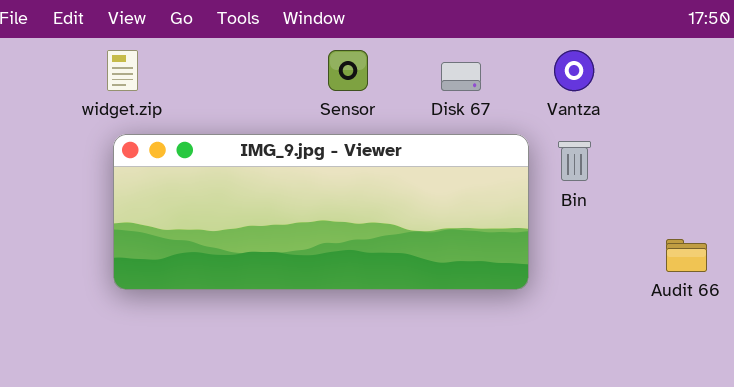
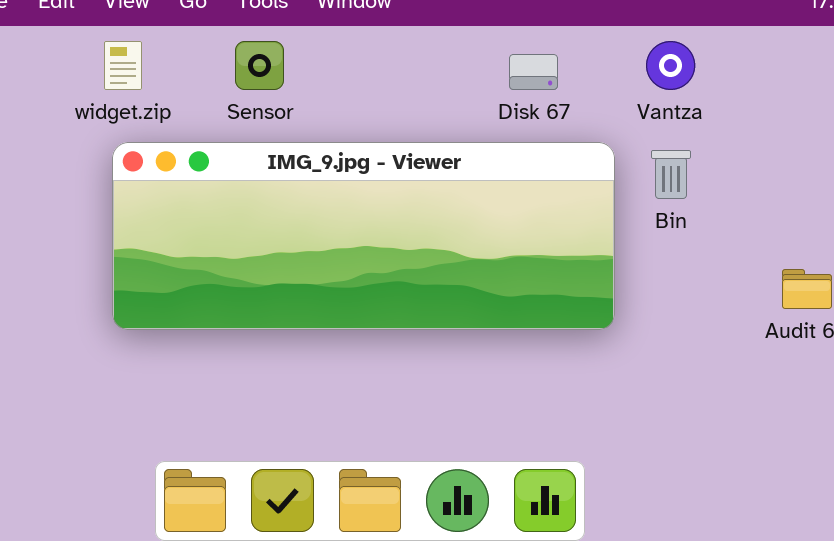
Sensor: [328,50,368,91] -> [235,41,284,90], moved

